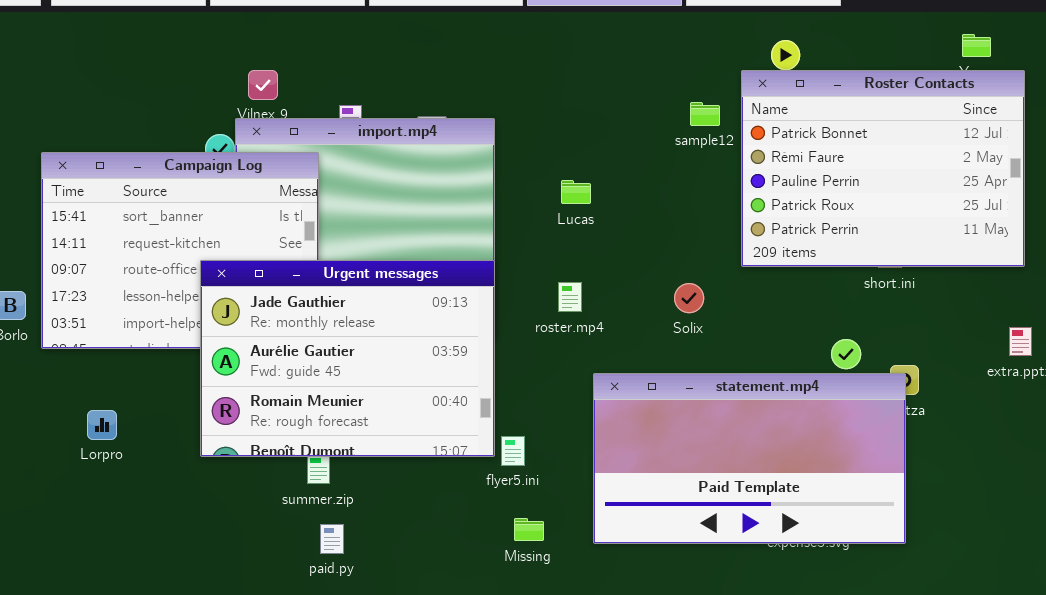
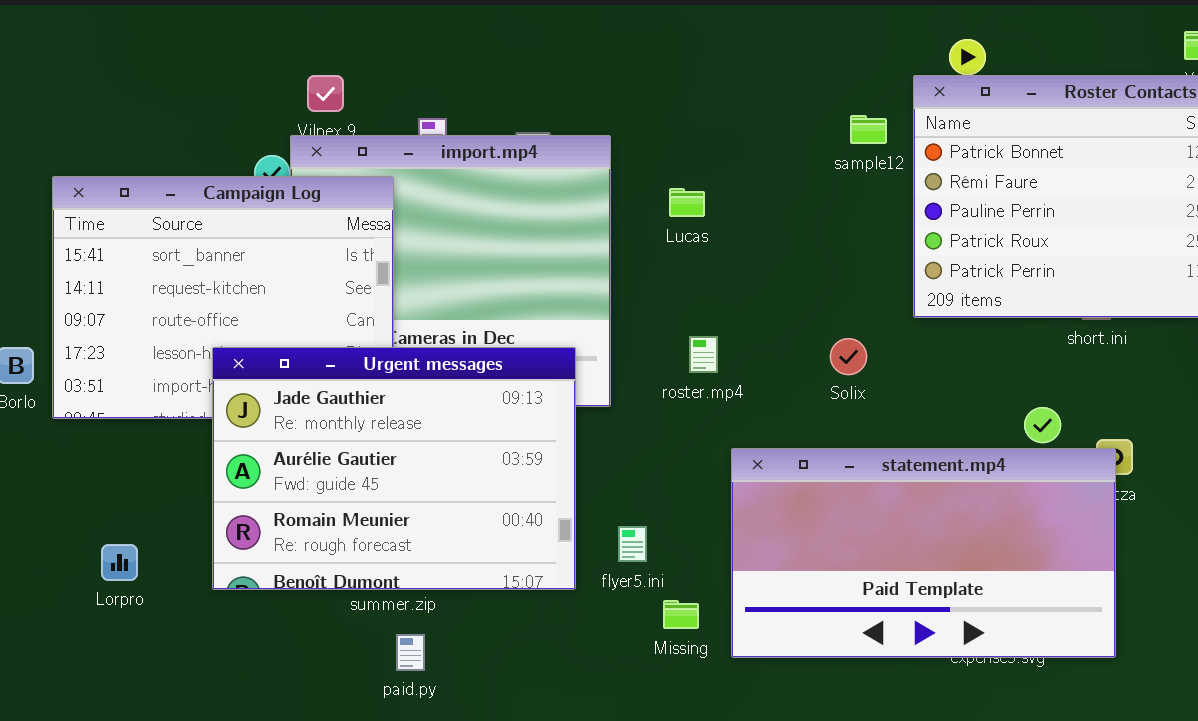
Lucas: [561,180,591,204] -> [669,188,705,217], moved
Urgent messages: [200,260,495,457] -> [212,347,576,590], moved
Lorpro: [87,410,117,440] -> [101,544,138,581], moved
Missing: [514,518,544,541] -> [663,600,699,629], moved

